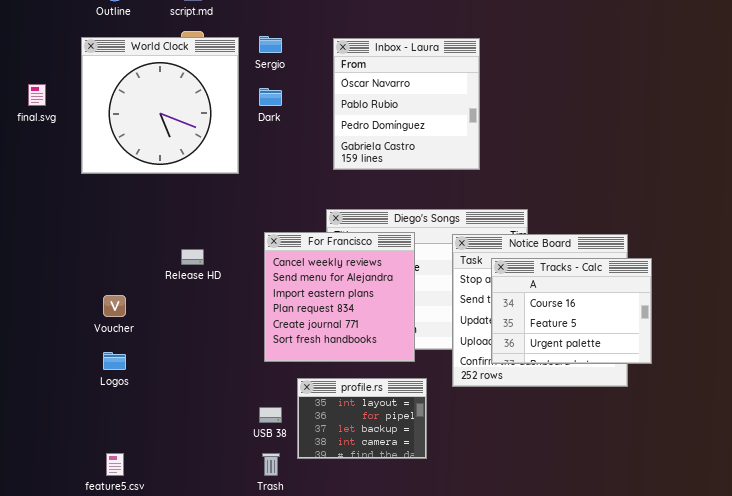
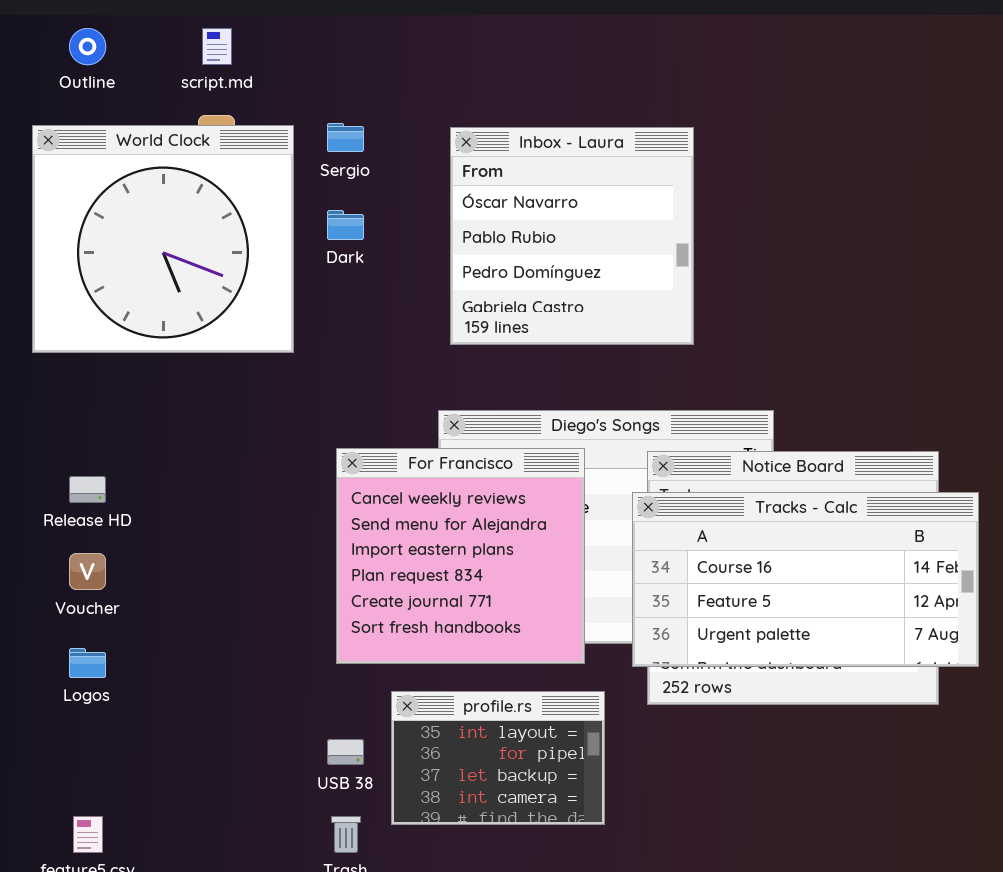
Release HD: [181,249,204,265] -> [69,476,106,503], moved
Tracks - Calc: [491,258,652,364] -> [632,492,979,667], resized

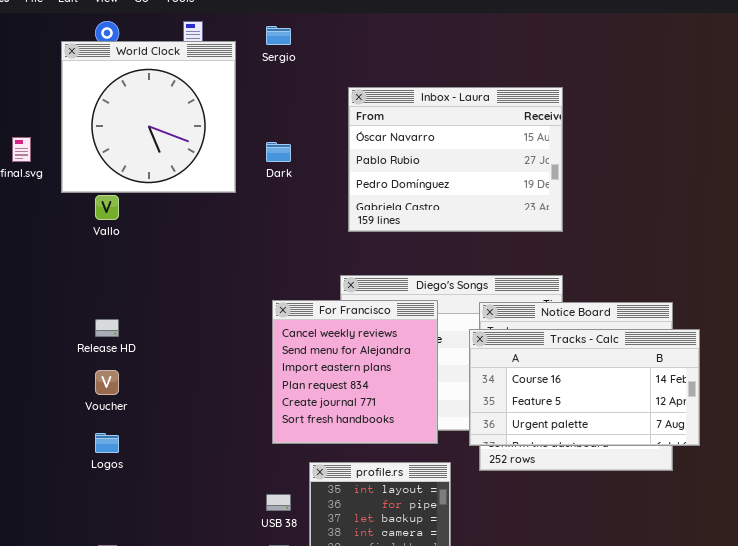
Sergio: [327,123,364,152] -> [266,26,291,45], moved
World Clock: [32,125,294,353] -> [61,41,236,193], moved
Inbox - Laura: [450,127,694,345] -> [348,87,563,232], resized

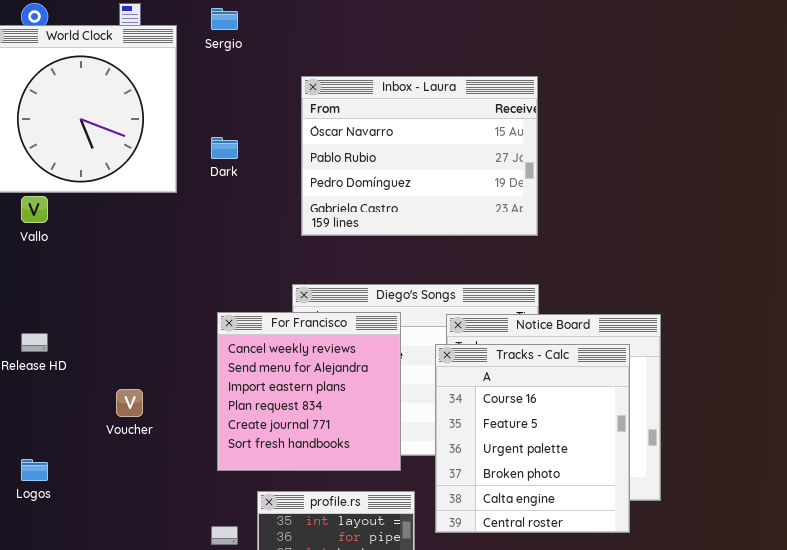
Tracks - Calc: [469,329,700,446] -> [435,344,630,533], resized
Voucher: [95,370,119,395] -> [116,389,143,417], moved

